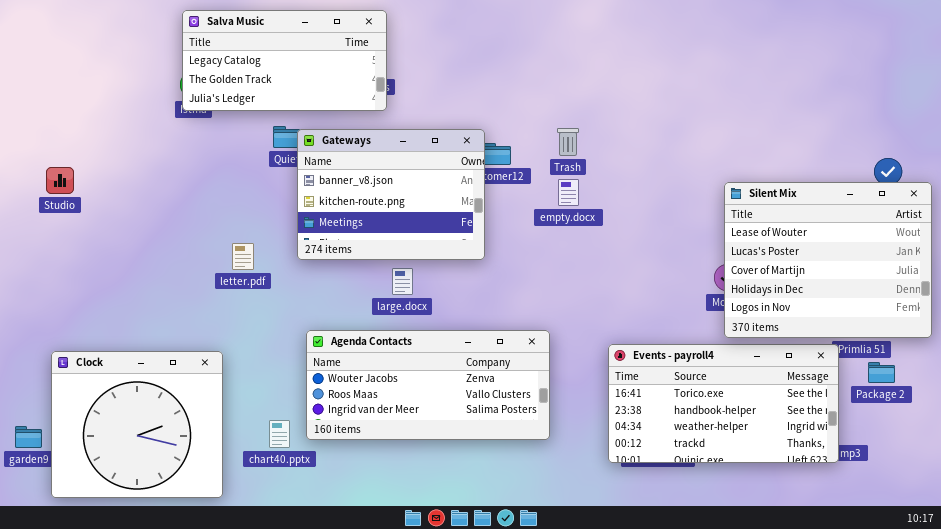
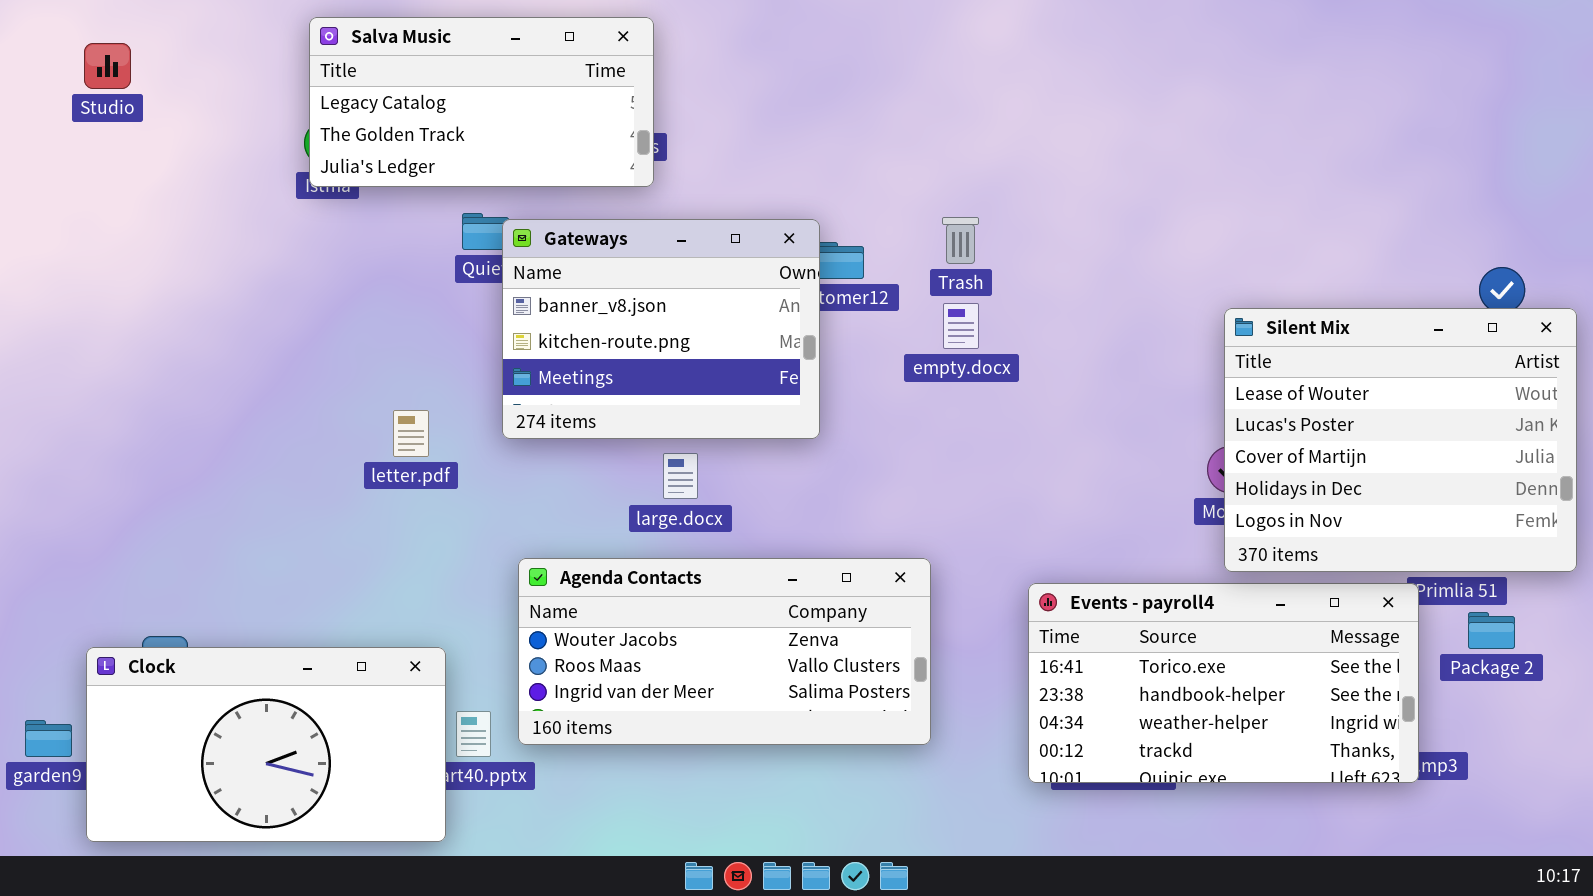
Studio: [46,167,74,194] -> [84,43,131,89], moved
Clock: [51,351,223,498] -> [86,647,446,842], resized

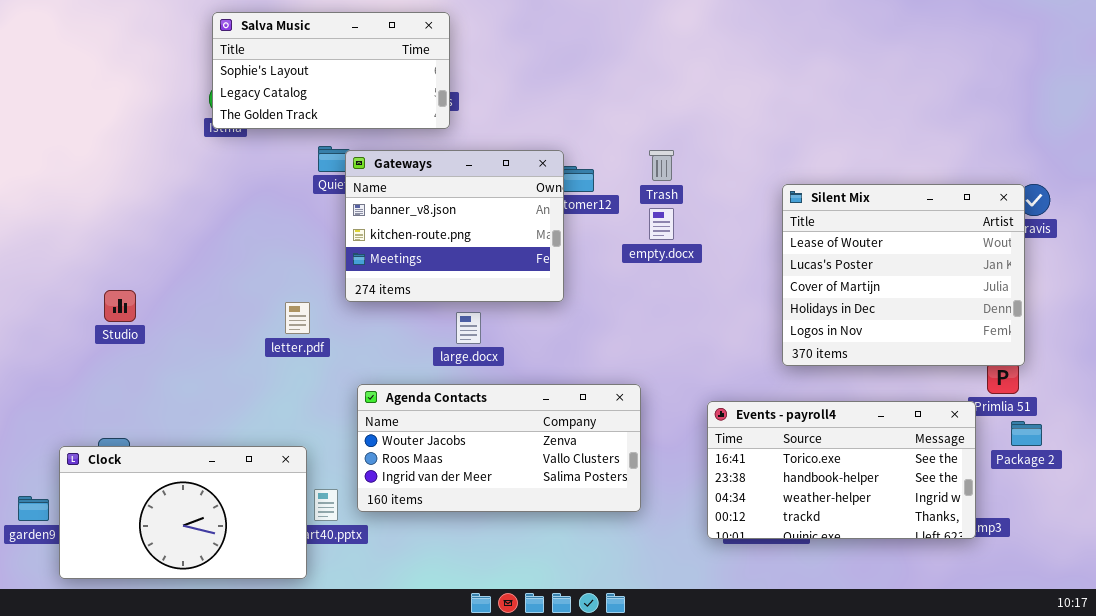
Salva Music: [309,17,654,187] -> [212,12,450,129], scrolled up 1 row
Studio: [84,43,131,89] -> [104,290,136,322], moved
Silent Mix: [1224,308,1577,572] -> [782,184,1025,366], moved
letter.pdf: [393,410,429,457] -> [285,302,310,334], moved

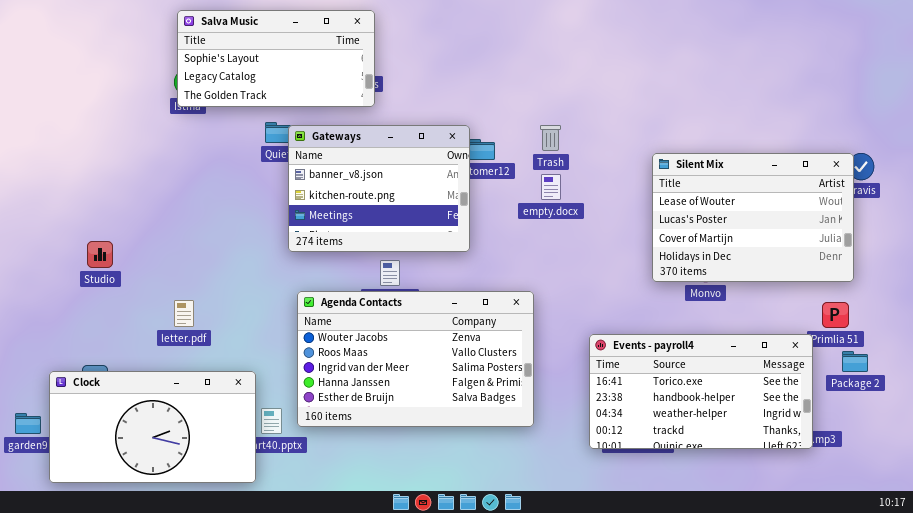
Silent Mix: [782,184,1025,366] -> [652,153,854,282], resized
letter.pdf: [285,302,310,334] -> [174,300,194,327], moved
Agenda Contacts: [357,384,641,512] -> [297,291,534,427], resized

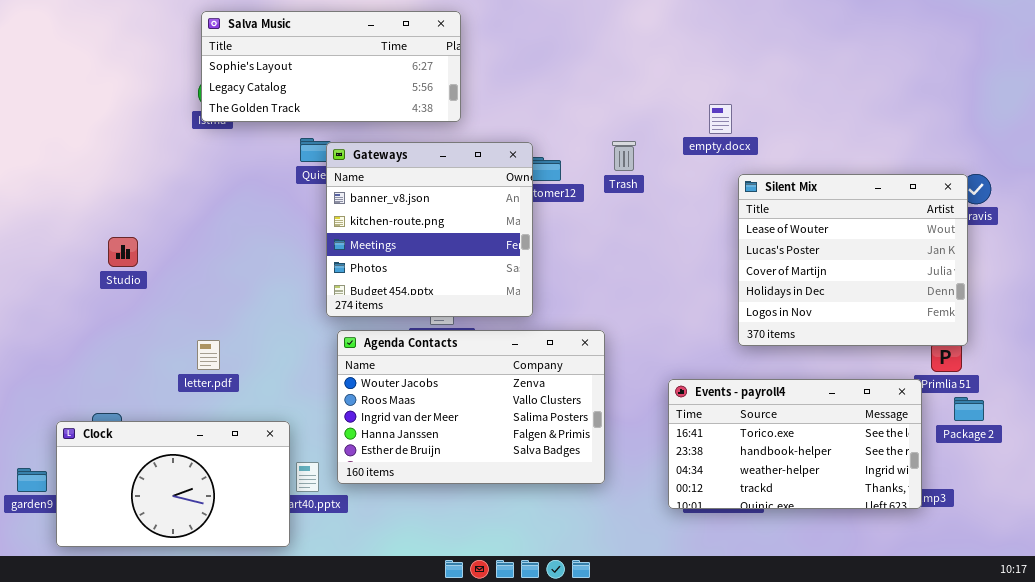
Salva Music: [177,10,375,107] -> [201,11,461,122], resized
Gateways: [288,125,470,252] -> [326,142,533,317], resized
Silent Mix: [652,153,854,282] -> [738,174,968,346], resized
empty.docx: [541,174,561,200] -> [709,104,732,134], moved
Studio: [87,241,113,268] -> [108,237,138,267], moved

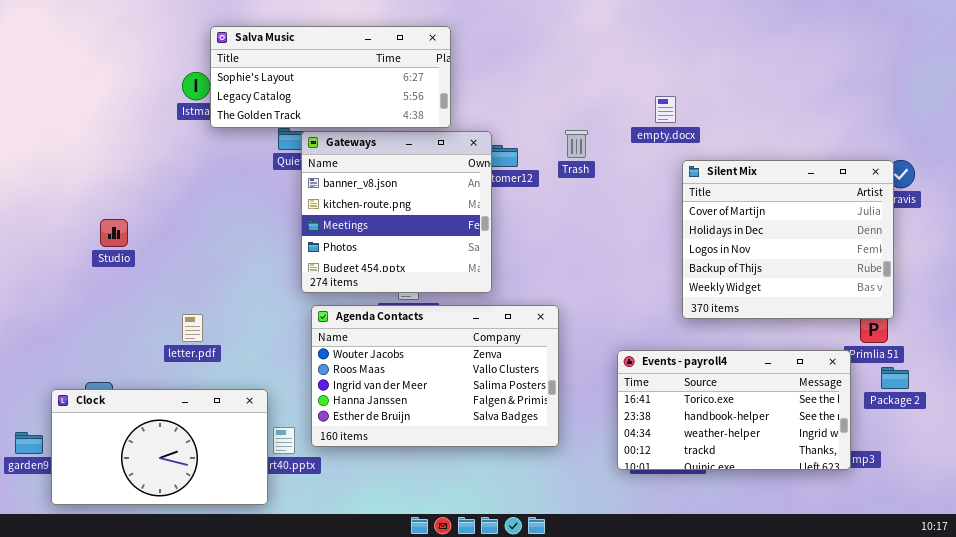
Salva Music: [201,11,461,122] -> [210,26,451,128], moved
Silent Mix: [738,174,968,346] -> [682,160,894,319], scrolled down 2 rows

